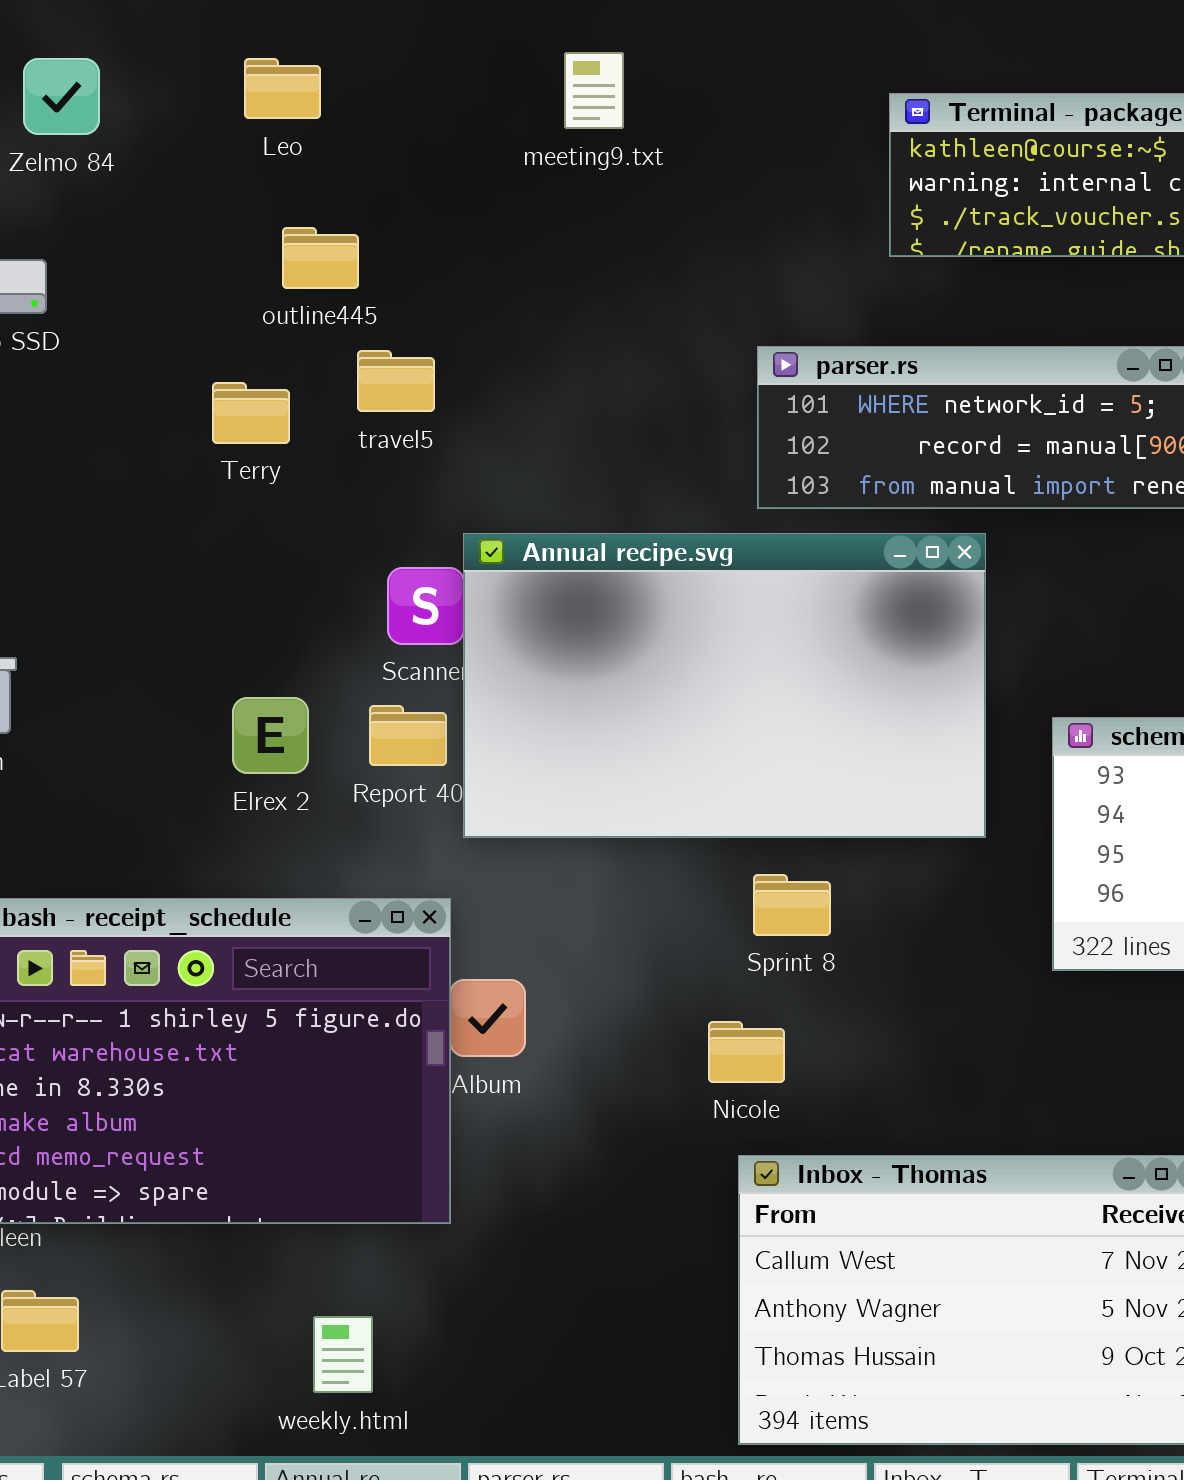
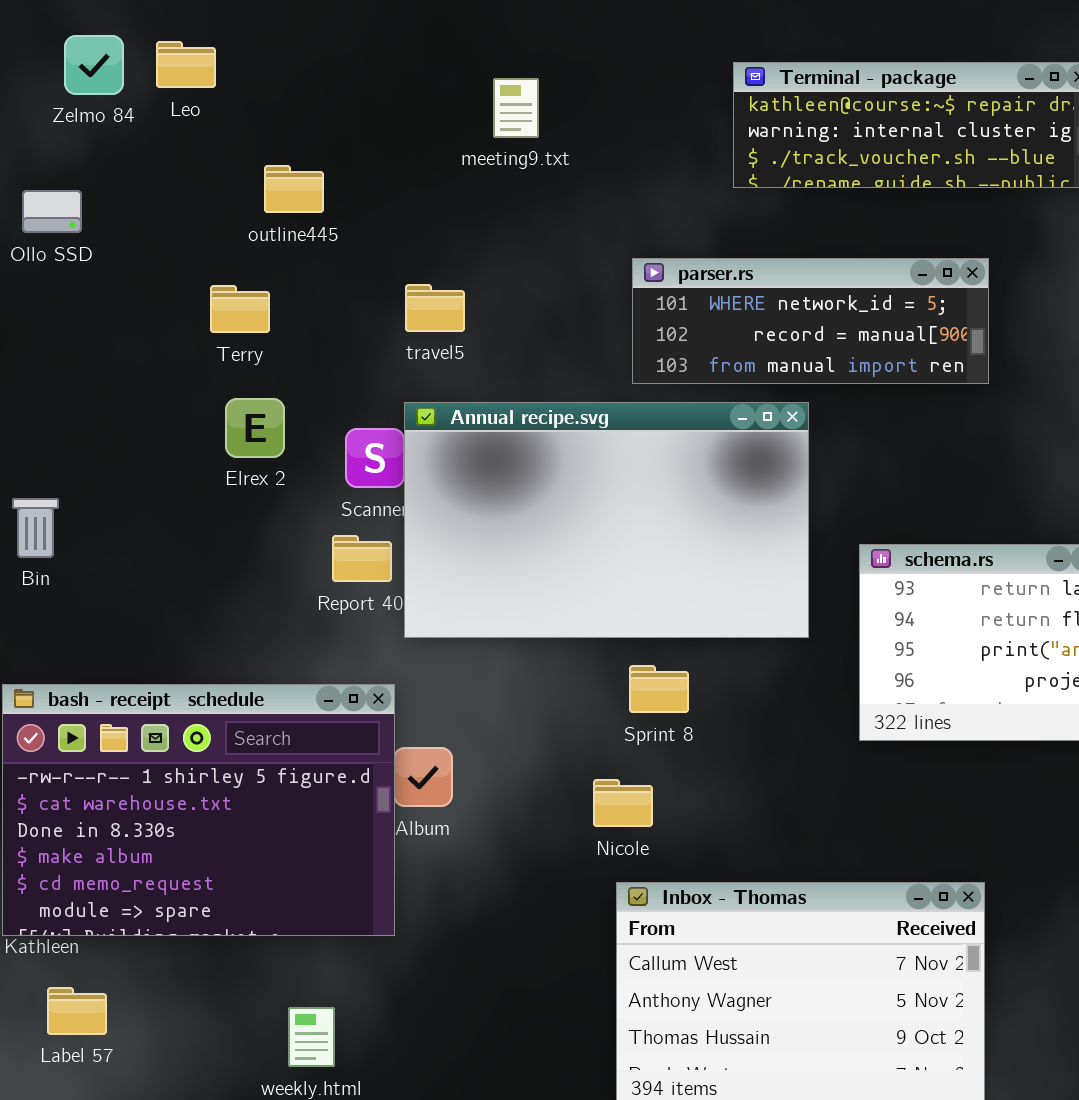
meeting9.txt: [564,52,624,129] -> [493,78,539,138], moved
Leo: [244,58,321,119] -> [156,41,216,88], moved
travel5: [357,350,435,412] -> [405,284,465,332], moved
Elrex 2: [232,697,309,774] -> [225,398,285,458], moved

